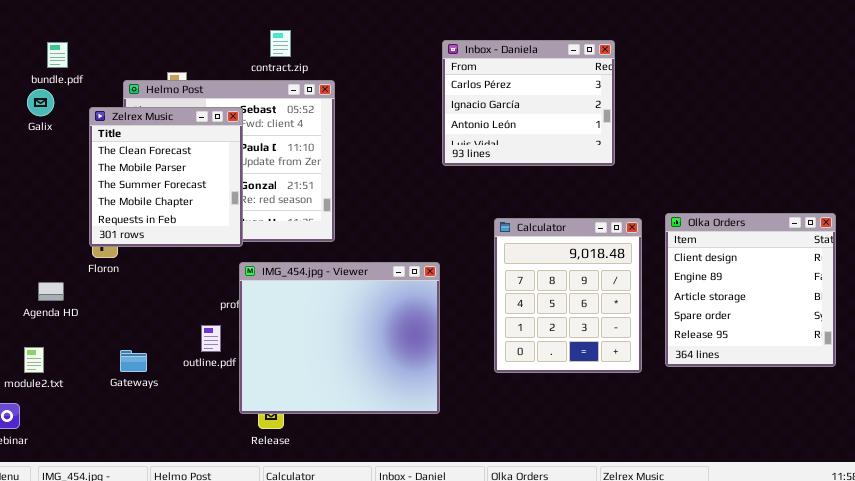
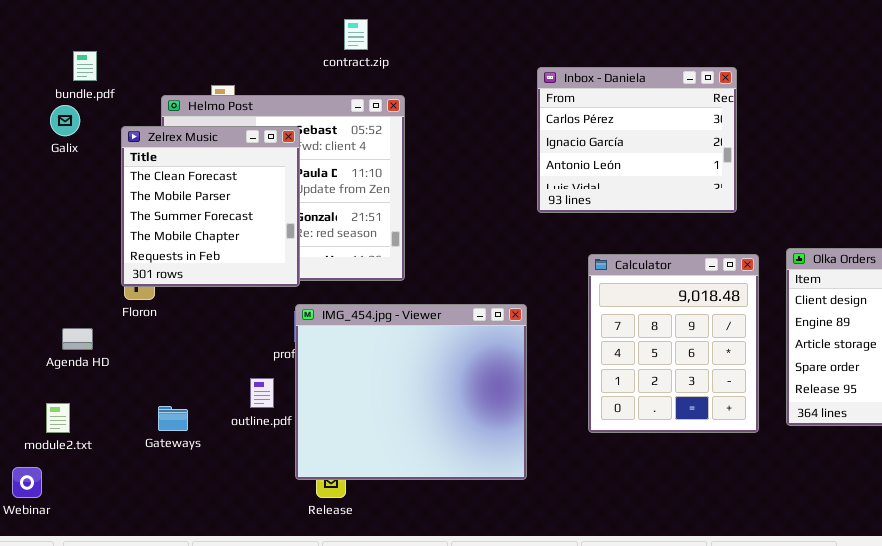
contract.zip: [270,30,291,57] -> [344,19,368,50], moved
Inbox - Daniela: [442,40,615,166] -> [537,67,737,213], moved

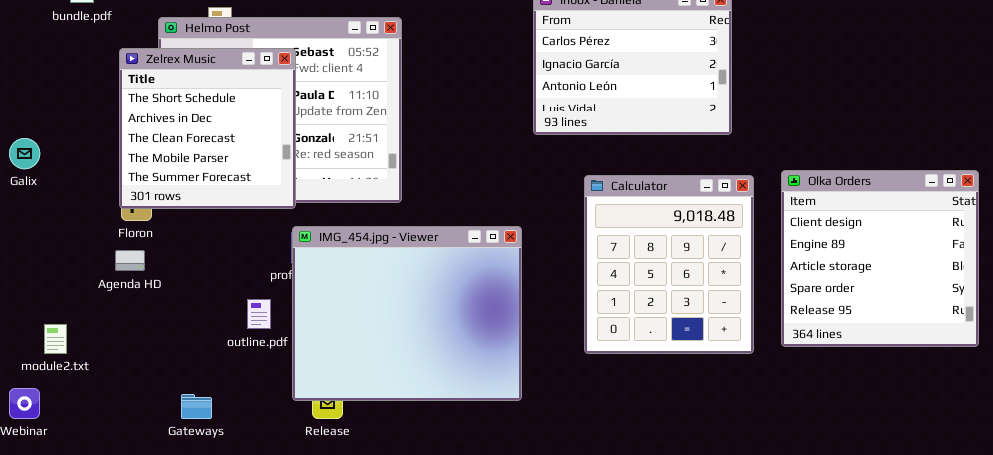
Galix: [50,105,80,136] -> [9,138,40,169], moved
Zelrex Music: [121,126,300,287] -> [119,48,296,209], scrolled up 2 rows
Agenda HD: [62,328,93,350] -> [115,250,145,271], moved
Gateways: [158,406,188,431] -> [181,394,212,419], moved

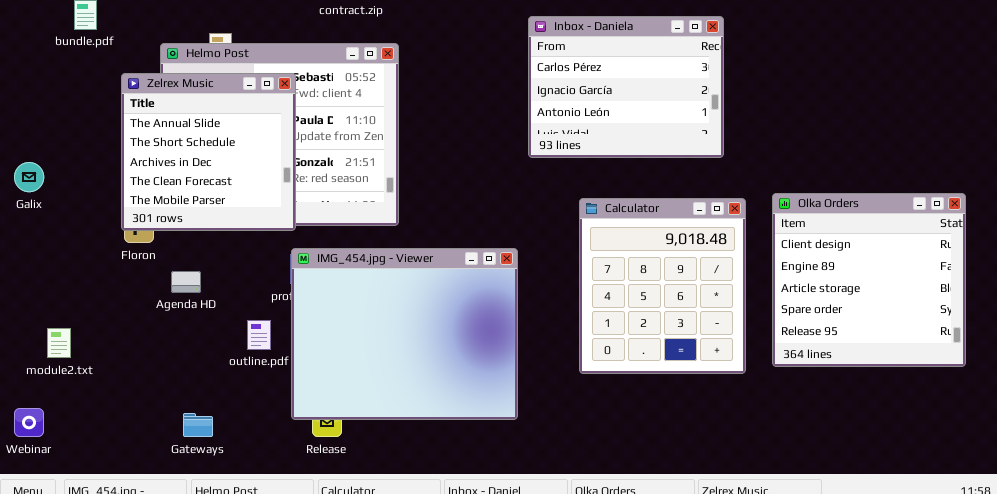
Zelrex Music: [119,48,296,209] -> [121,73,296,231], scrolled up 1 row
Agenda HD: [115,250,145,271] -> [171,271,201,293], moved
module2.txt: [44,324,67,354] -> [47,328,71,358], moved

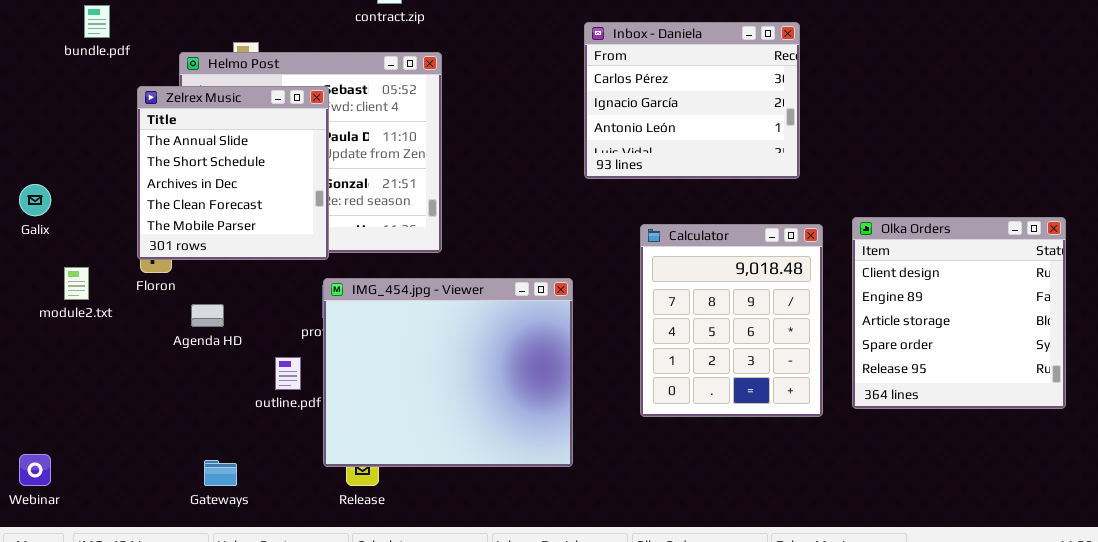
module2.txt: [47,328,71,358] -> [64,267,89,300], moved

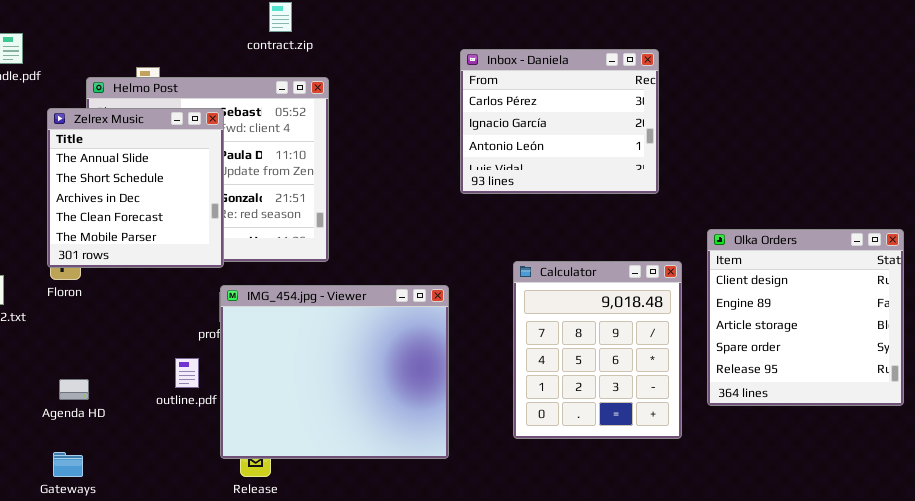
Calculator: [640,224,823,417] -> [513,261,682,439], moved
Agenda HD: [191,304,224,327] -> [59,379,89,400], moved
Gateways: [204,460,237,486] -> [53,452,83,477], moved

